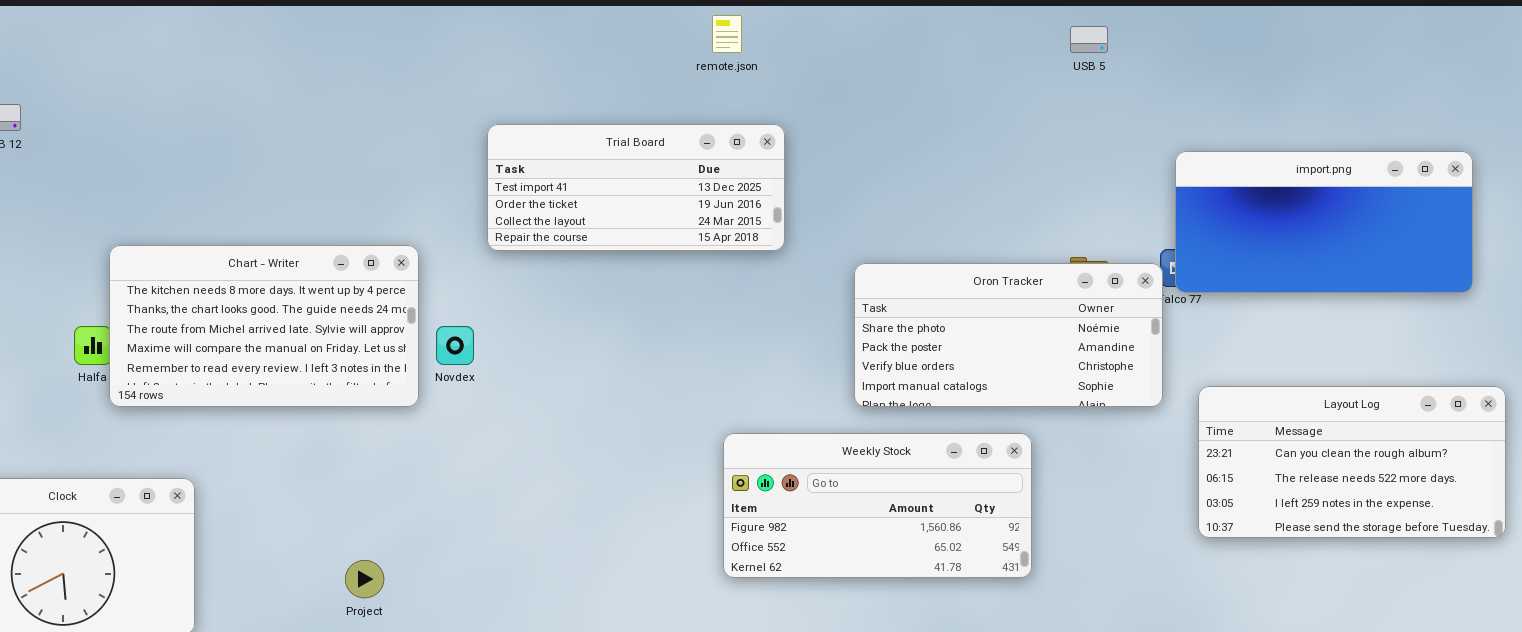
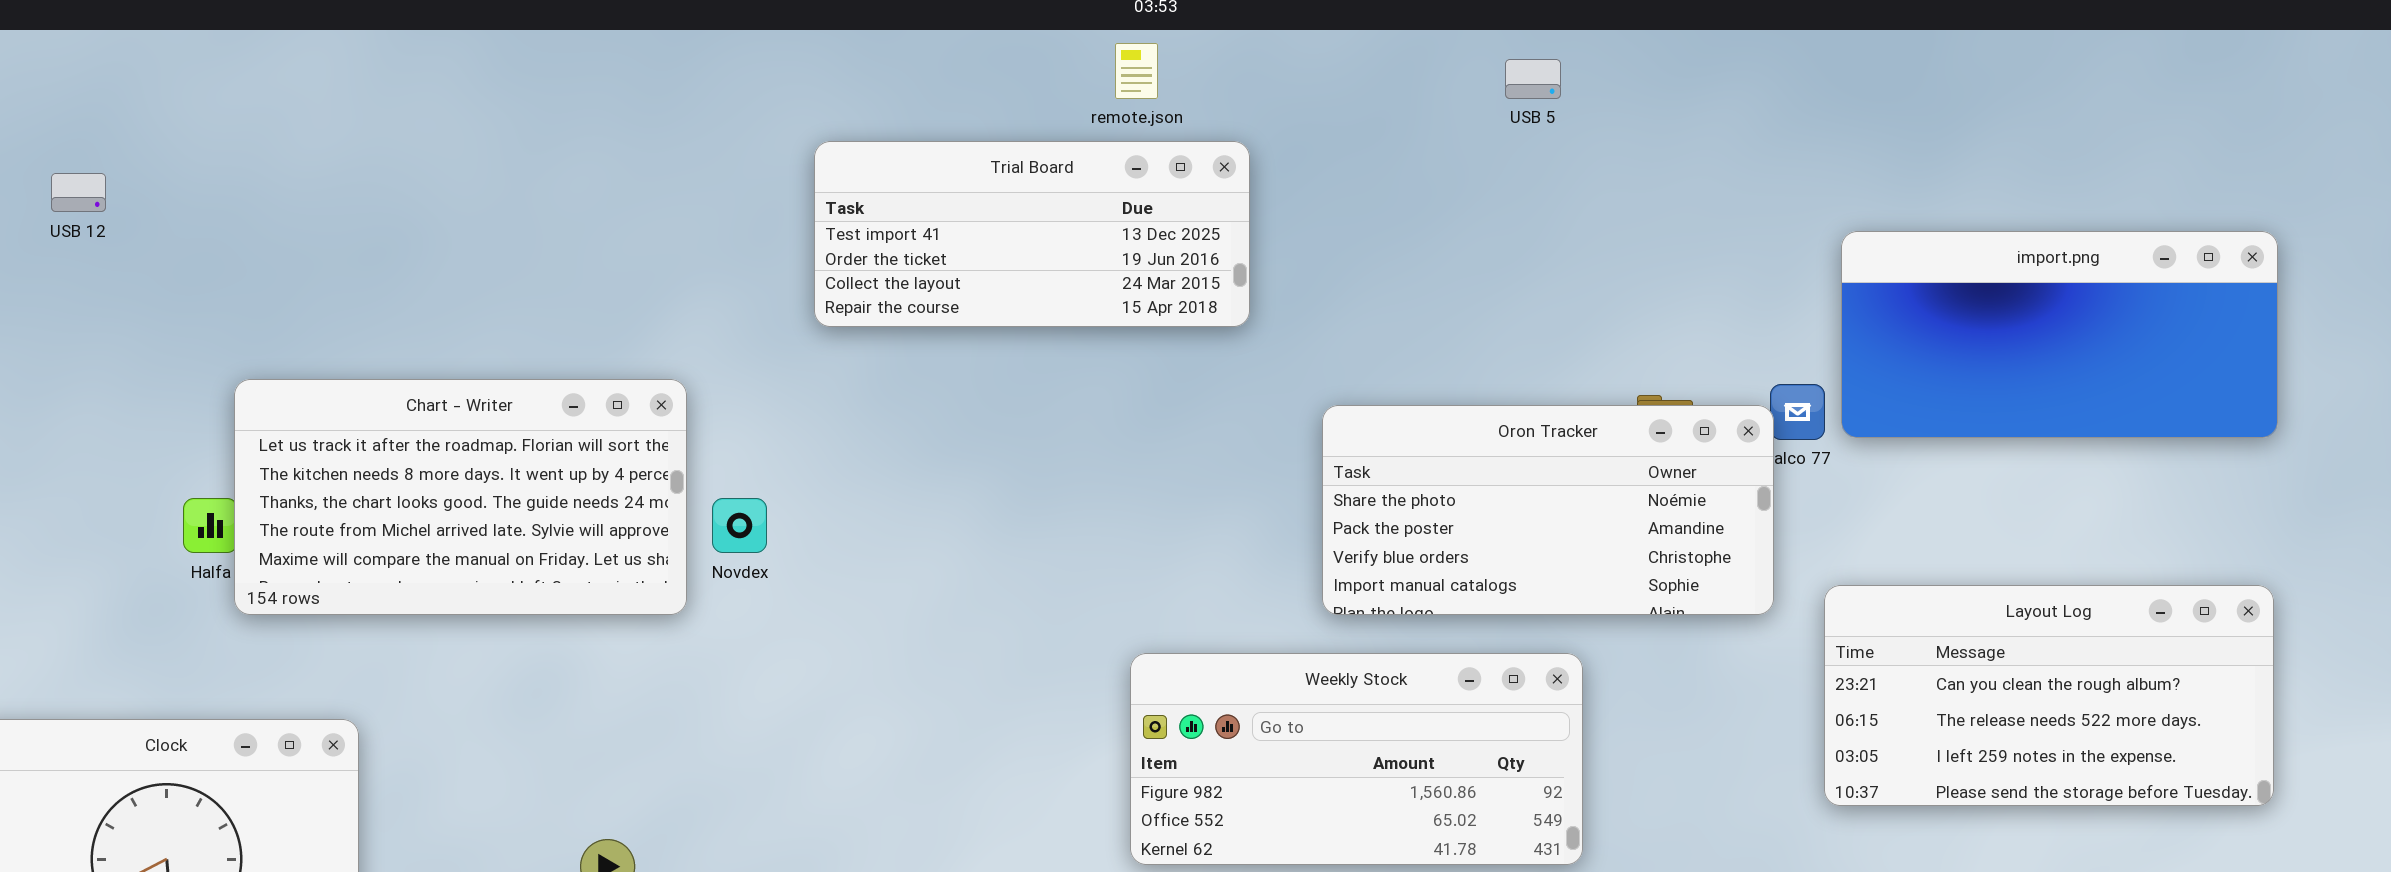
USB 5: [1070,26,1108,53] -> [1505,59,1561,99], moved
Trial Board: [487,124,785,251] -> [814,141,1250,327], moved
import.png: [1175,151,1473,293] -> [1841,231,2278,438], moved
Chart - Writer: [109,245,419,407] -> [234,379,687,615], scrolled up 1 row

